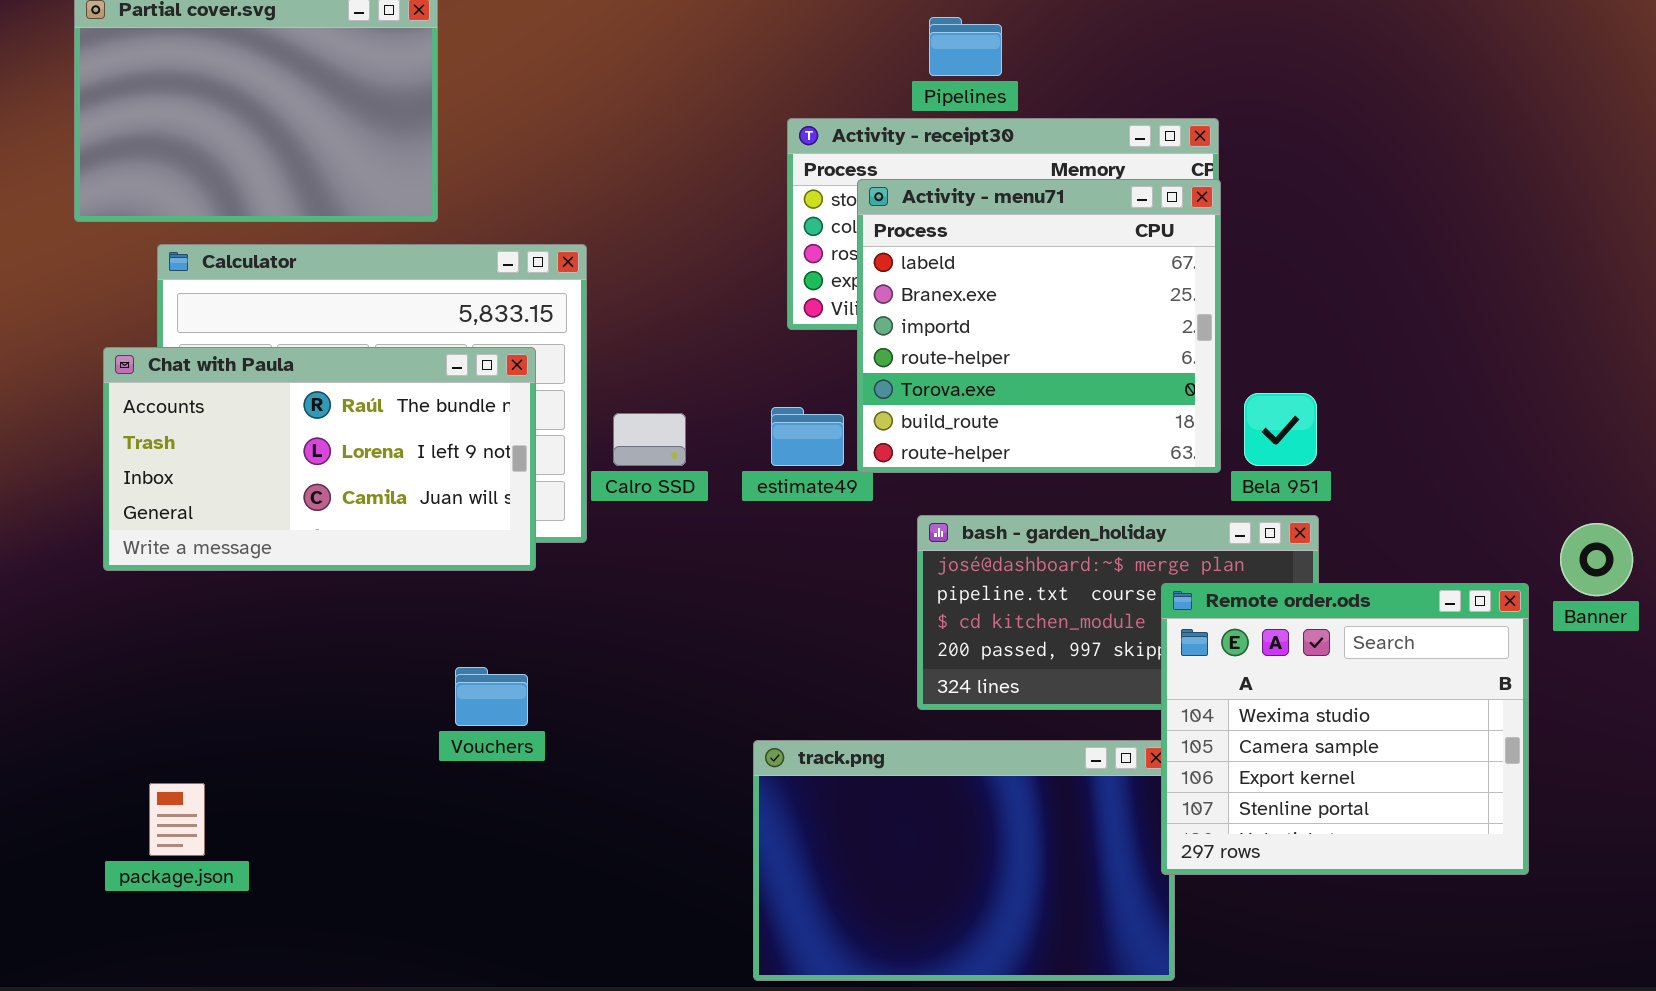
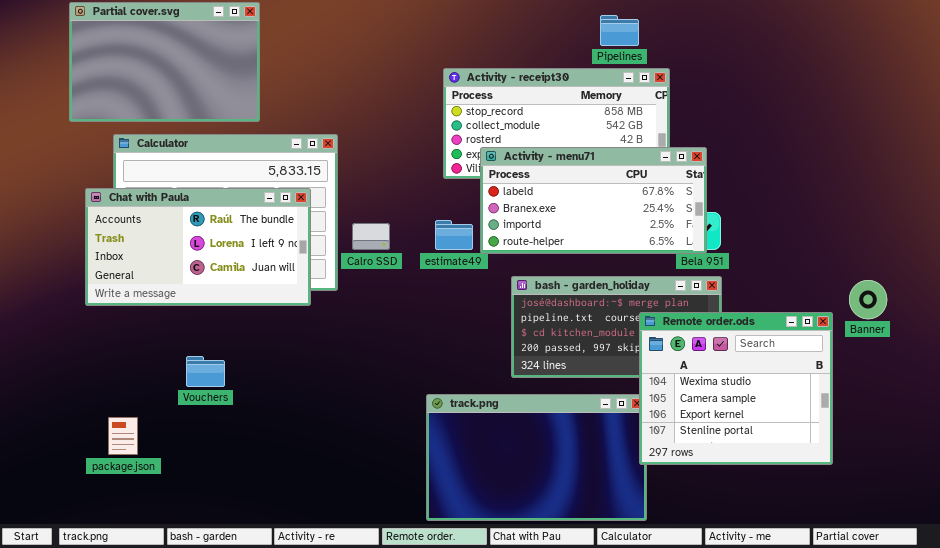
Pipelines: [929,17,1002,76] -> [600,15,639,46], moved
Activity - menu71: [857,179,1221,473] -> [480,147,707,254], resized
Vouchers: [455,667,528,726] -> [186,356,225,387], moved

